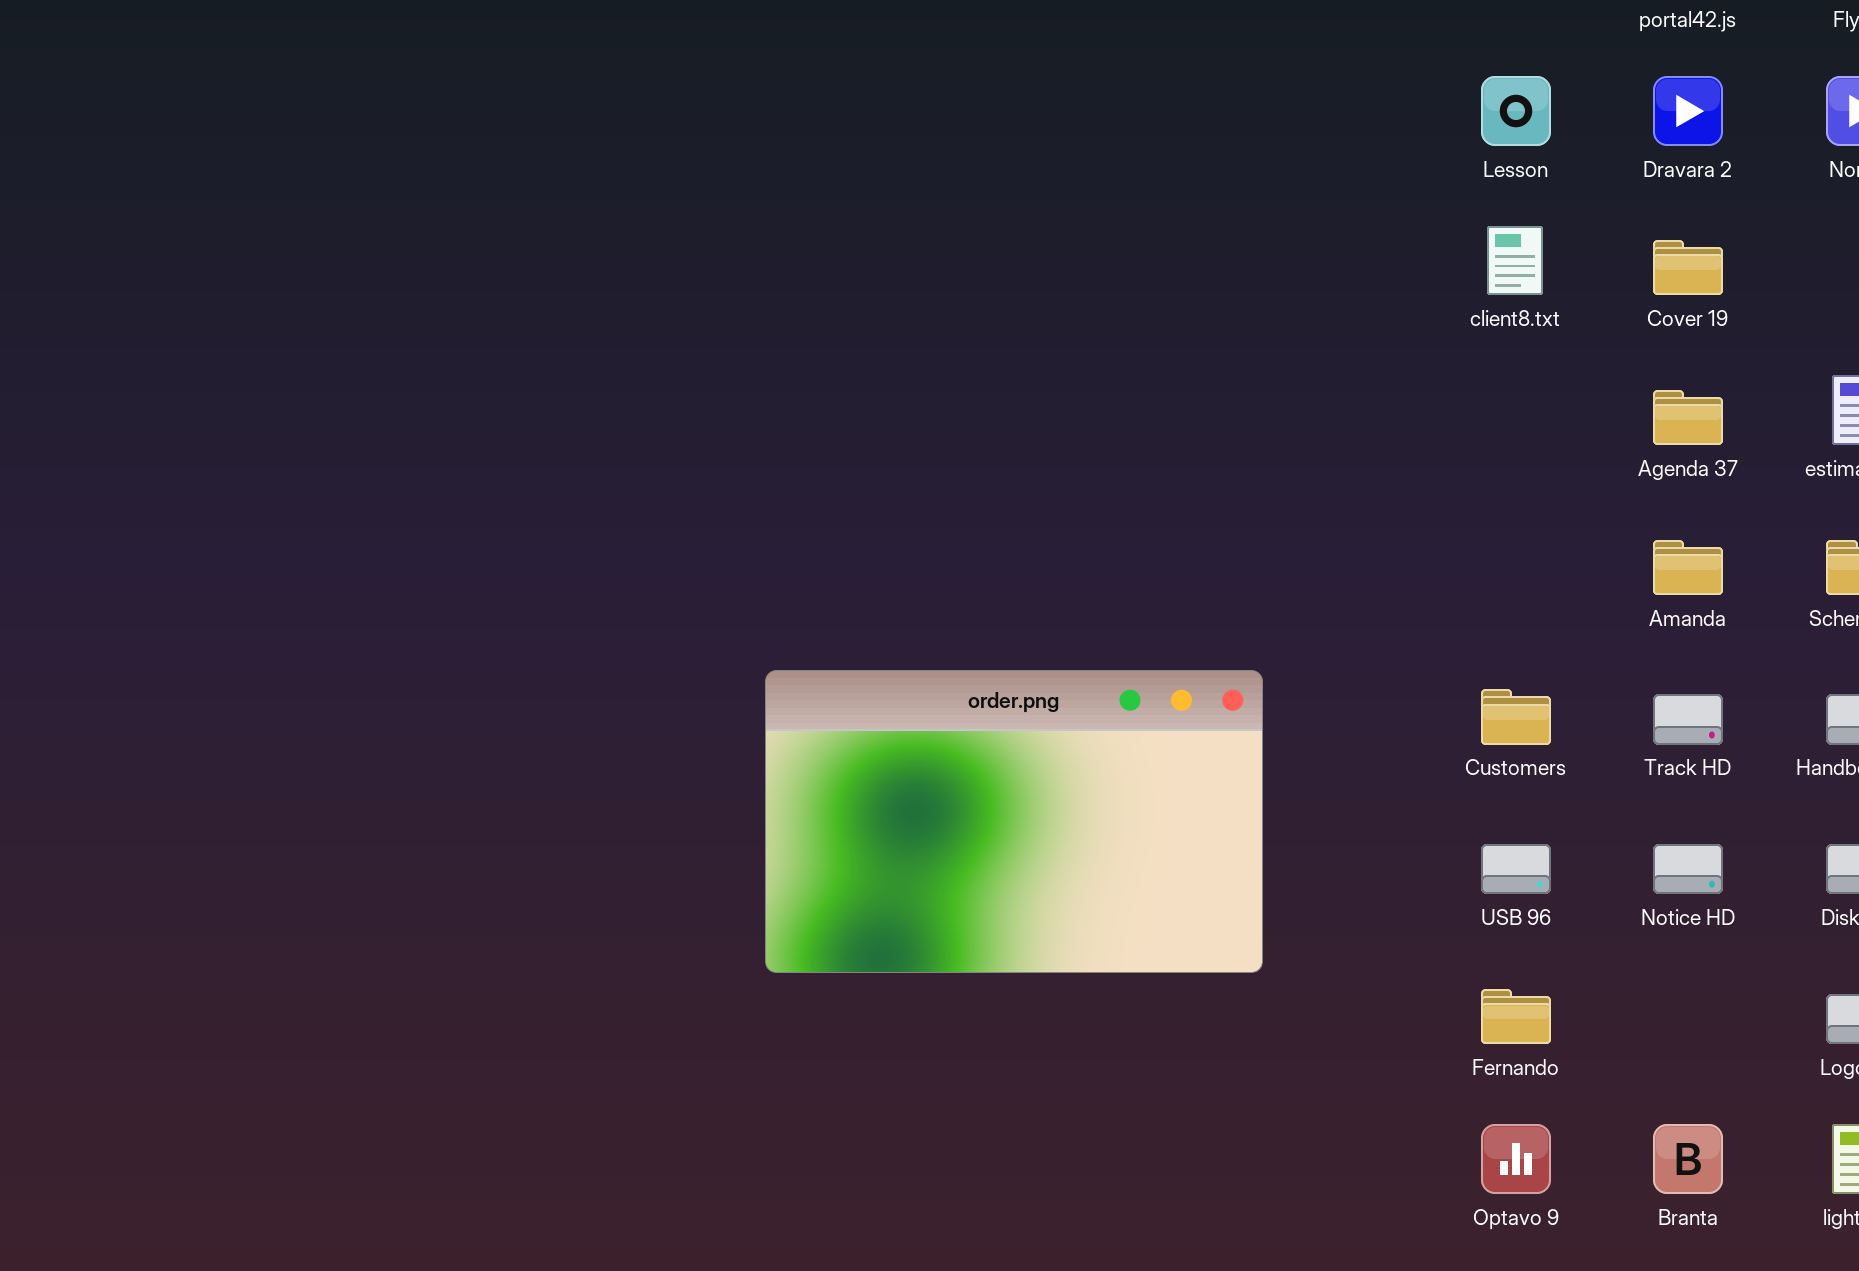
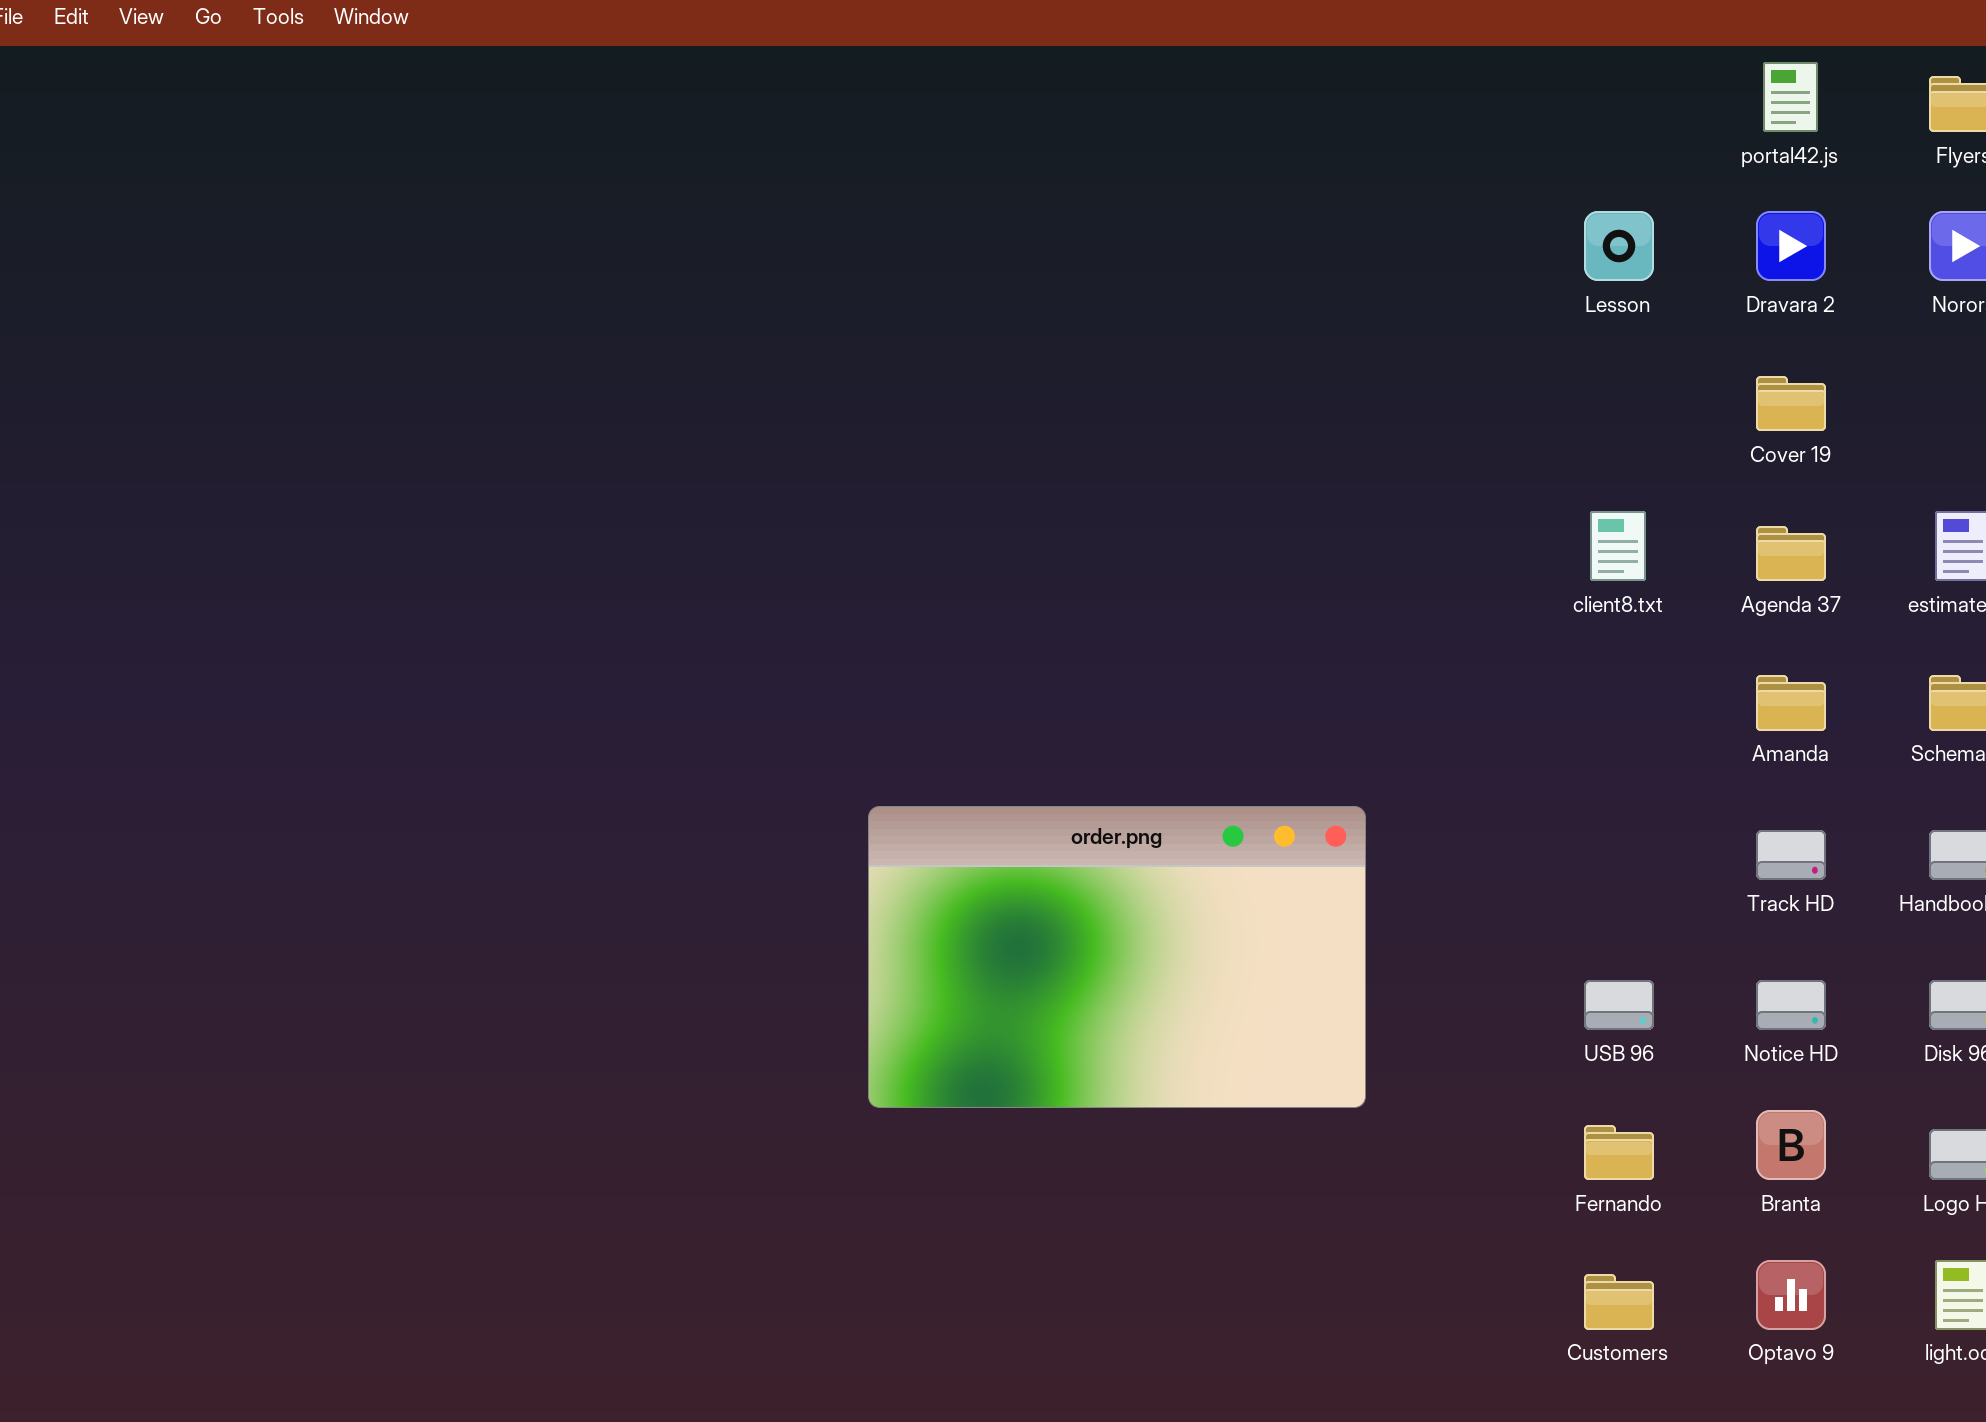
client8.txt: [1487,226,1543,295] -> [1590,511,1646,581], moved
Customers: [1481,689,1551,745] -> [1584,1274,1654,1330], moved
Optavo 9: [1481,1124,1551,1194] -> [1756,1260,1826,1330], moved
Branta: [1653,1124,1723,1194] -> [1756,1110,1826,1180], moved

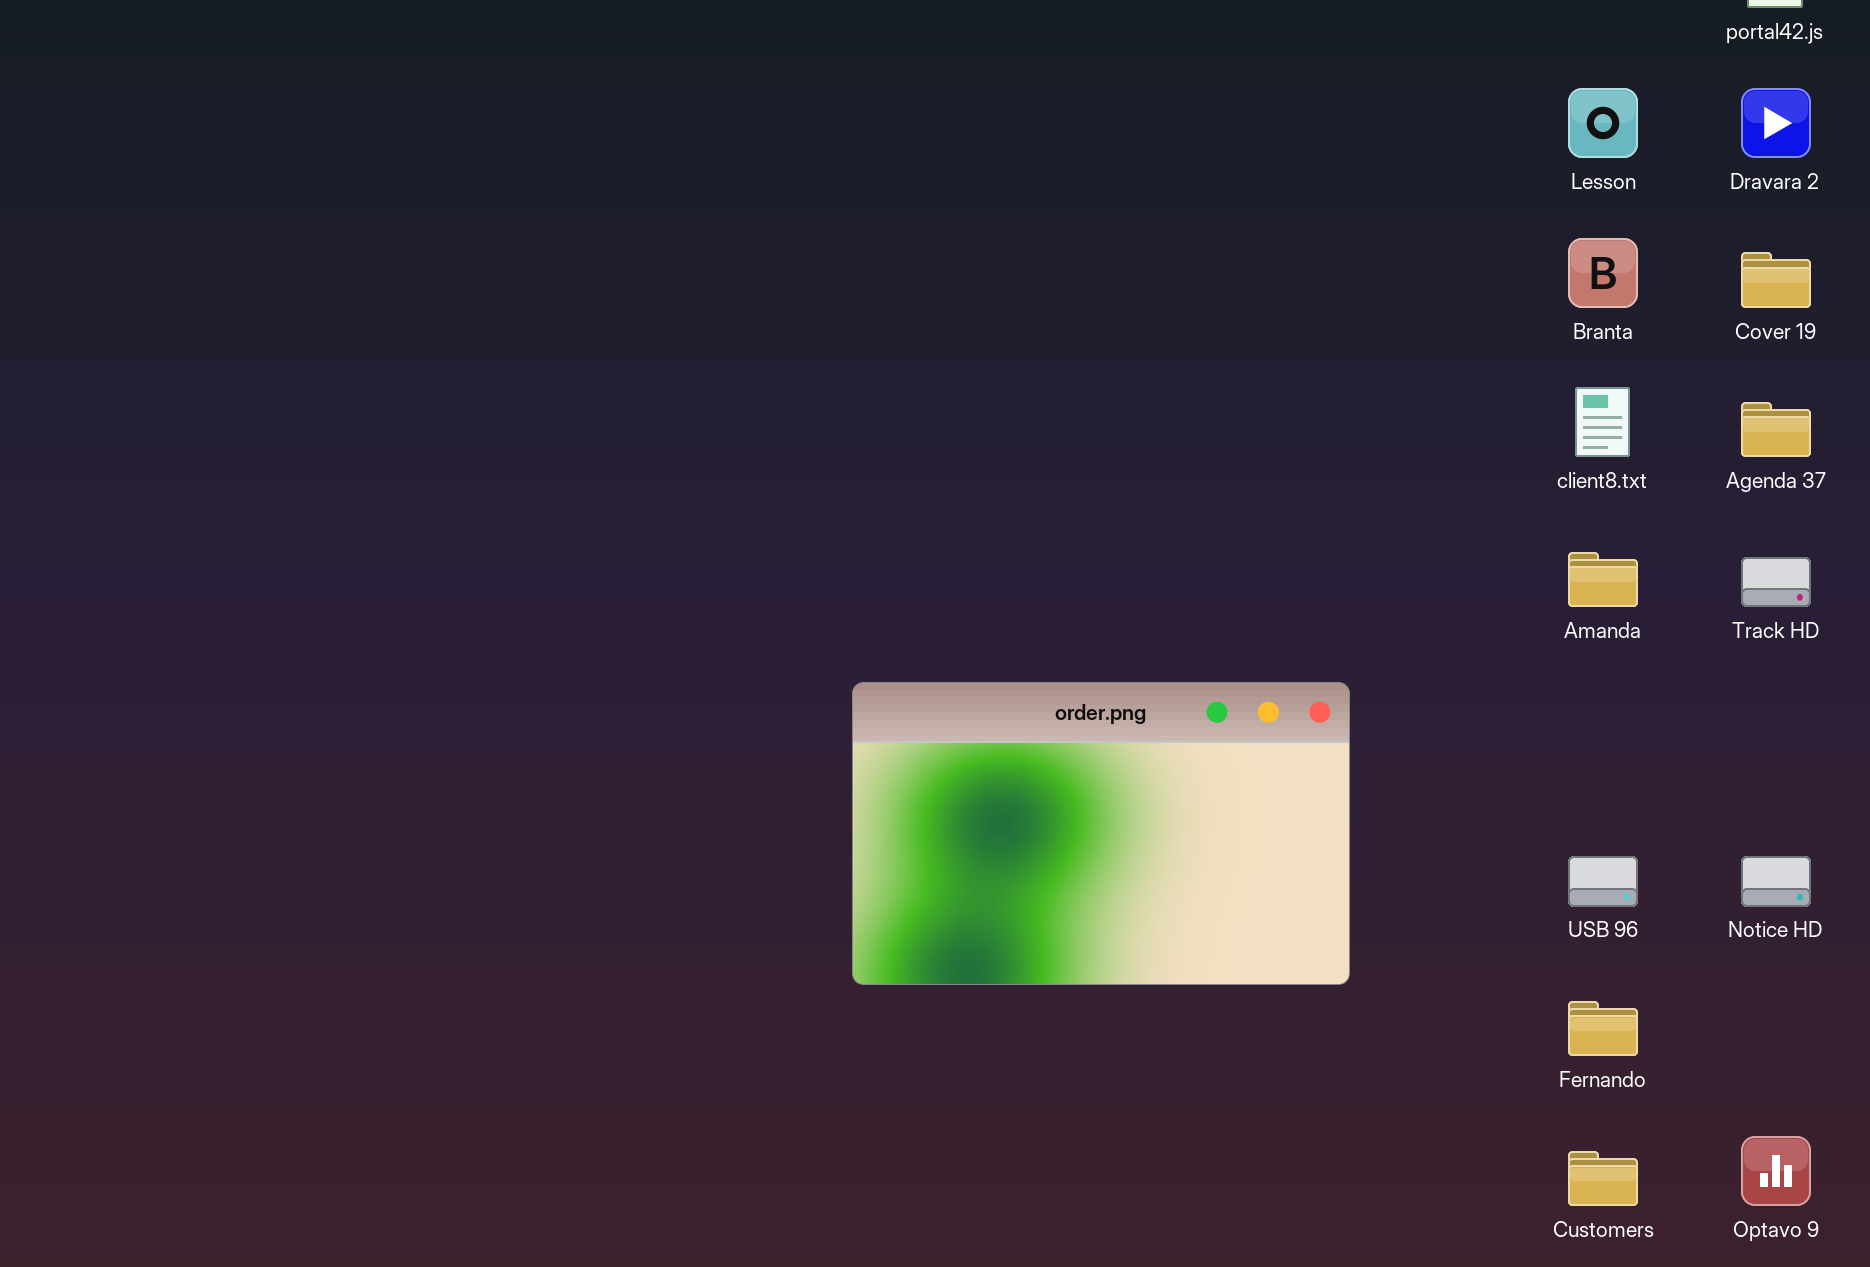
Amanda: [1756,675,1826,731] -> [1568,552,1638,607], moved
Track HD: [1756,830,1826,880] -> [1741,557,1811,607], moved
Branta: [1756,1110,1826,1180] -> [1568,238,1638,308], moved

